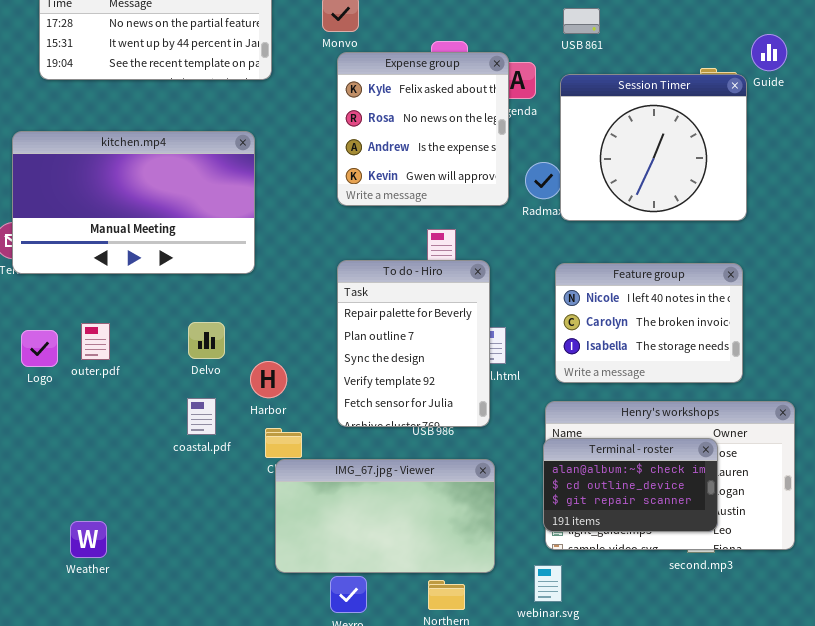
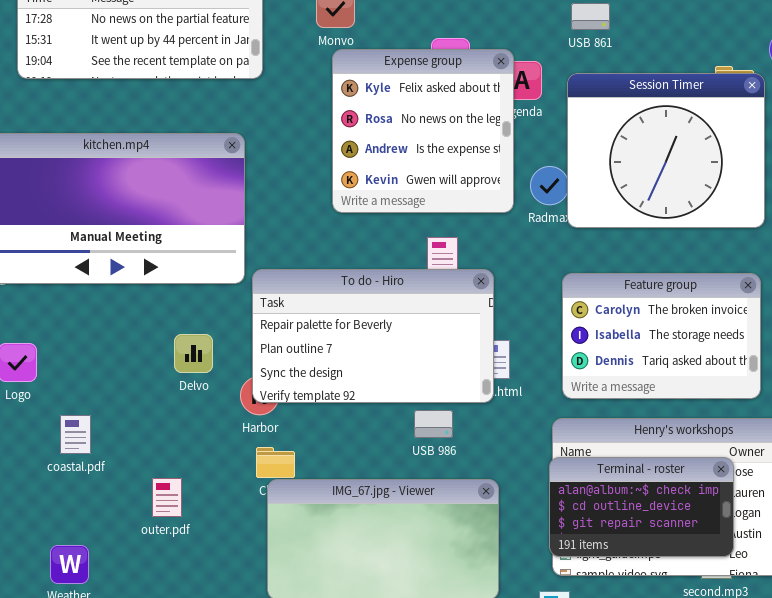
To do - Hiro: [337,260,490,427] -> [252,269,494,403], resized
Feature group: [555,263,743,383] -> [562,273,761,399], scrolled down 1 row
outer.pdf: [81,323,110,360] -> [152,478,182,517], moved
coastal.pdf: [187,398,216,435] -> [60,415,91,454], moved

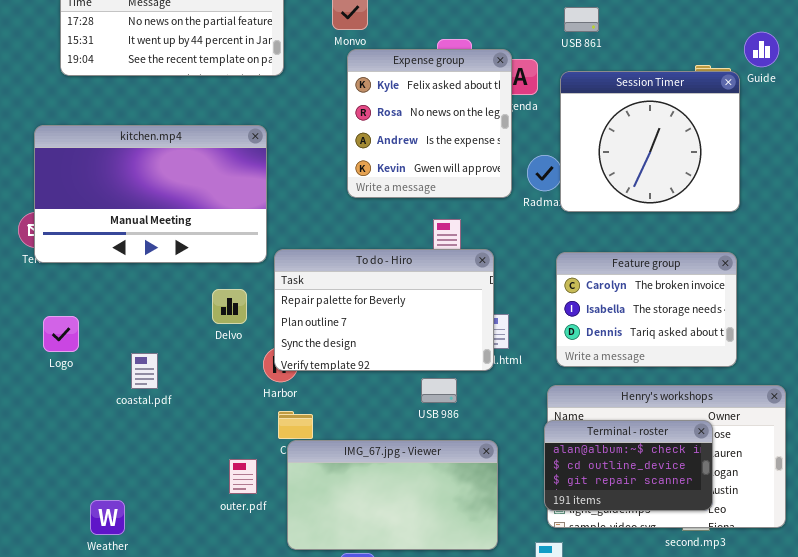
Delvo: [174,334,213,373] -> [212,289,247,324], moved
coastal.pdf: [60,415,91,454] -> [131,353,158,389], moved
outer.pdf: [152,478,182,517] -> [229,459,257,494], moved

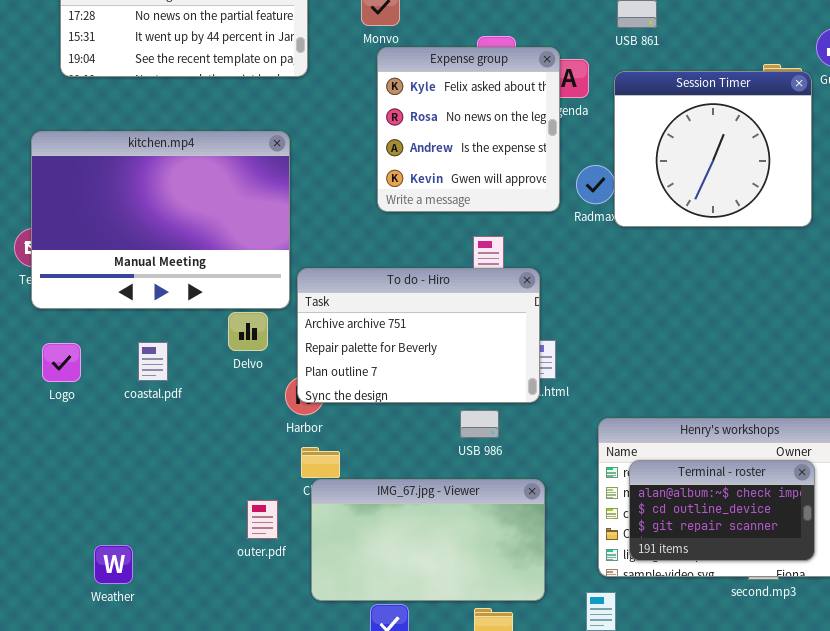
kitchen.mp4: [34,125,267,263] -> [31,131,290,309], resized
To do - Hiro: [274,249,494,371] -> [297,268,540,403], scrolled up 1 row
Feature group: [556,252,737,367] -> none, closed
coastal.pdf: [131,353,158,389] -> [138,342,168,381], moved
Terminal - roster: [544,420,713,511] -> [629,460,815,561], moved

